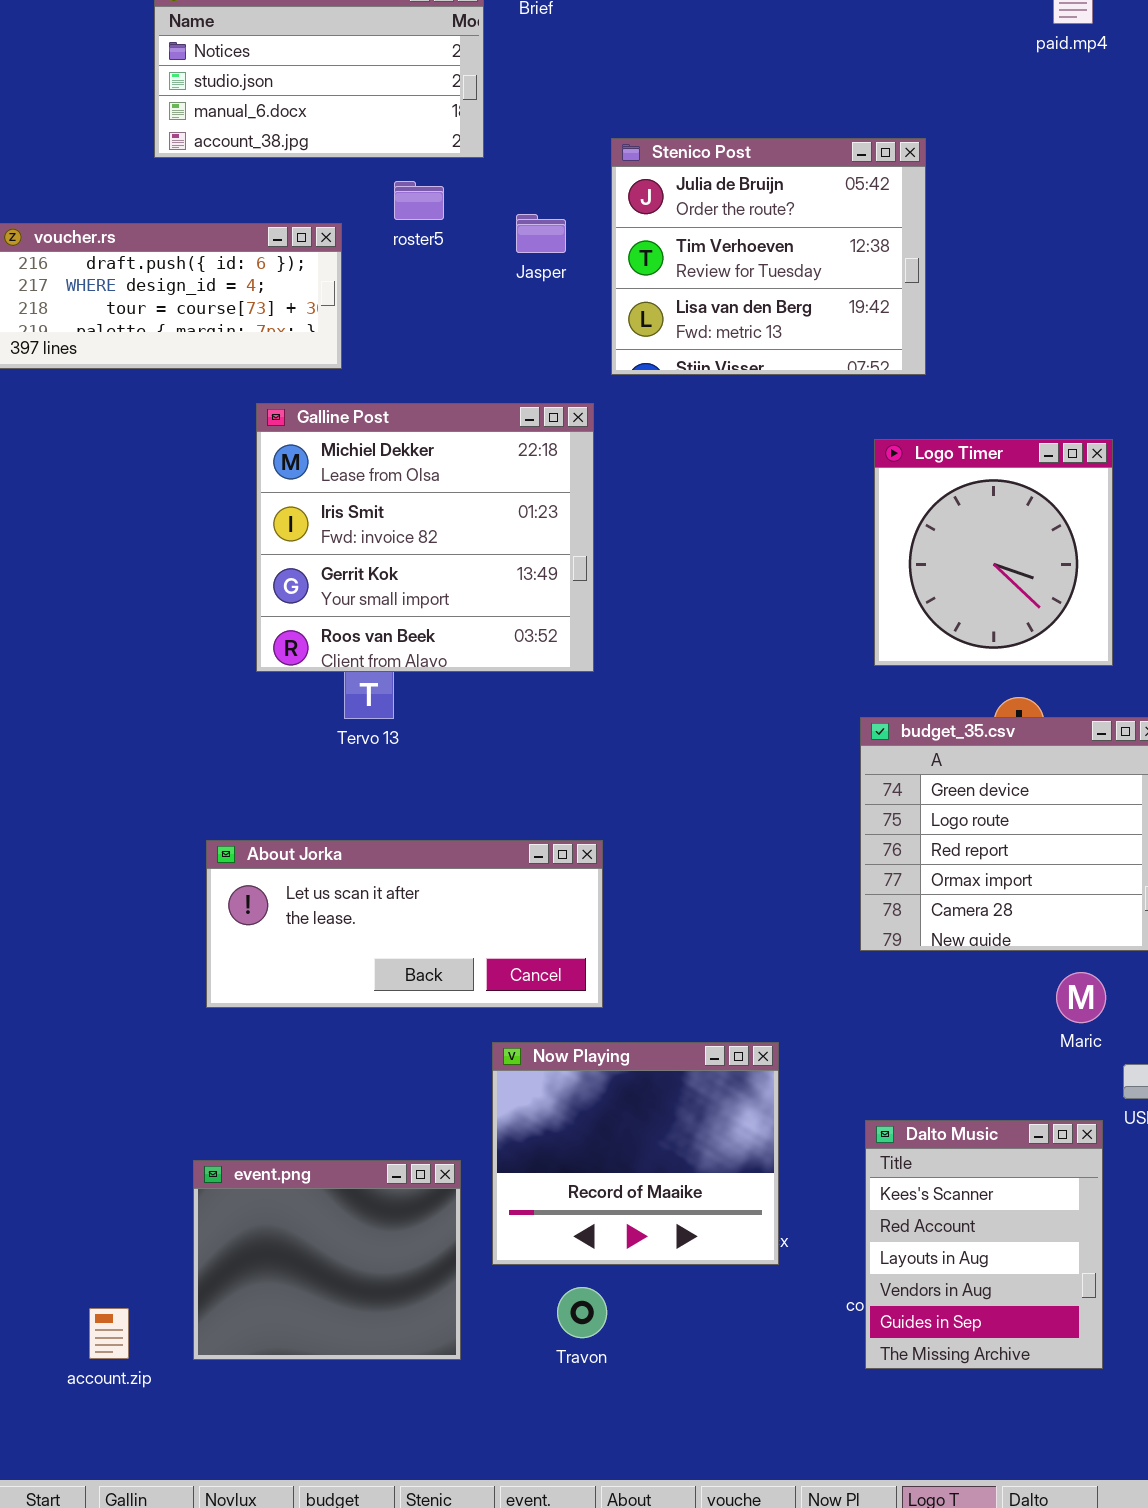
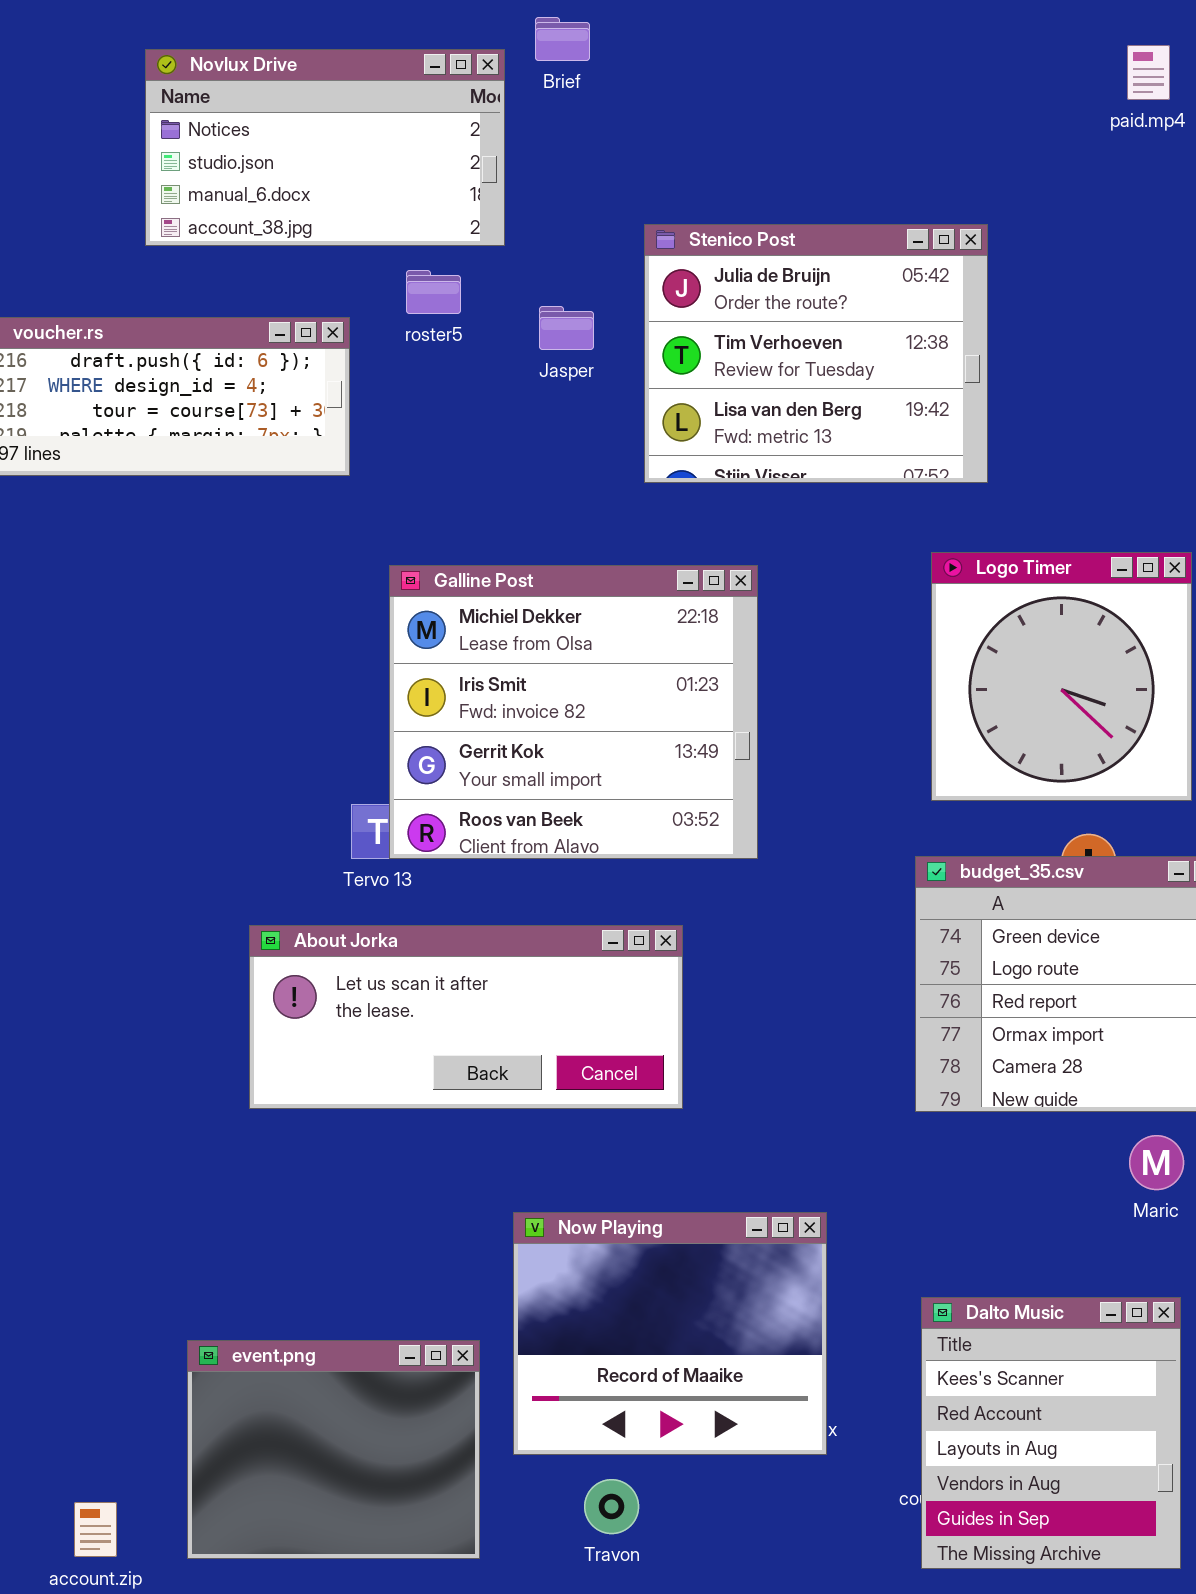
Galline Post: [256,403,594,672] -> [389,565,758,859], moved
About Jorka: [206,840,603,1008] -> [249,925,683,1109], moved

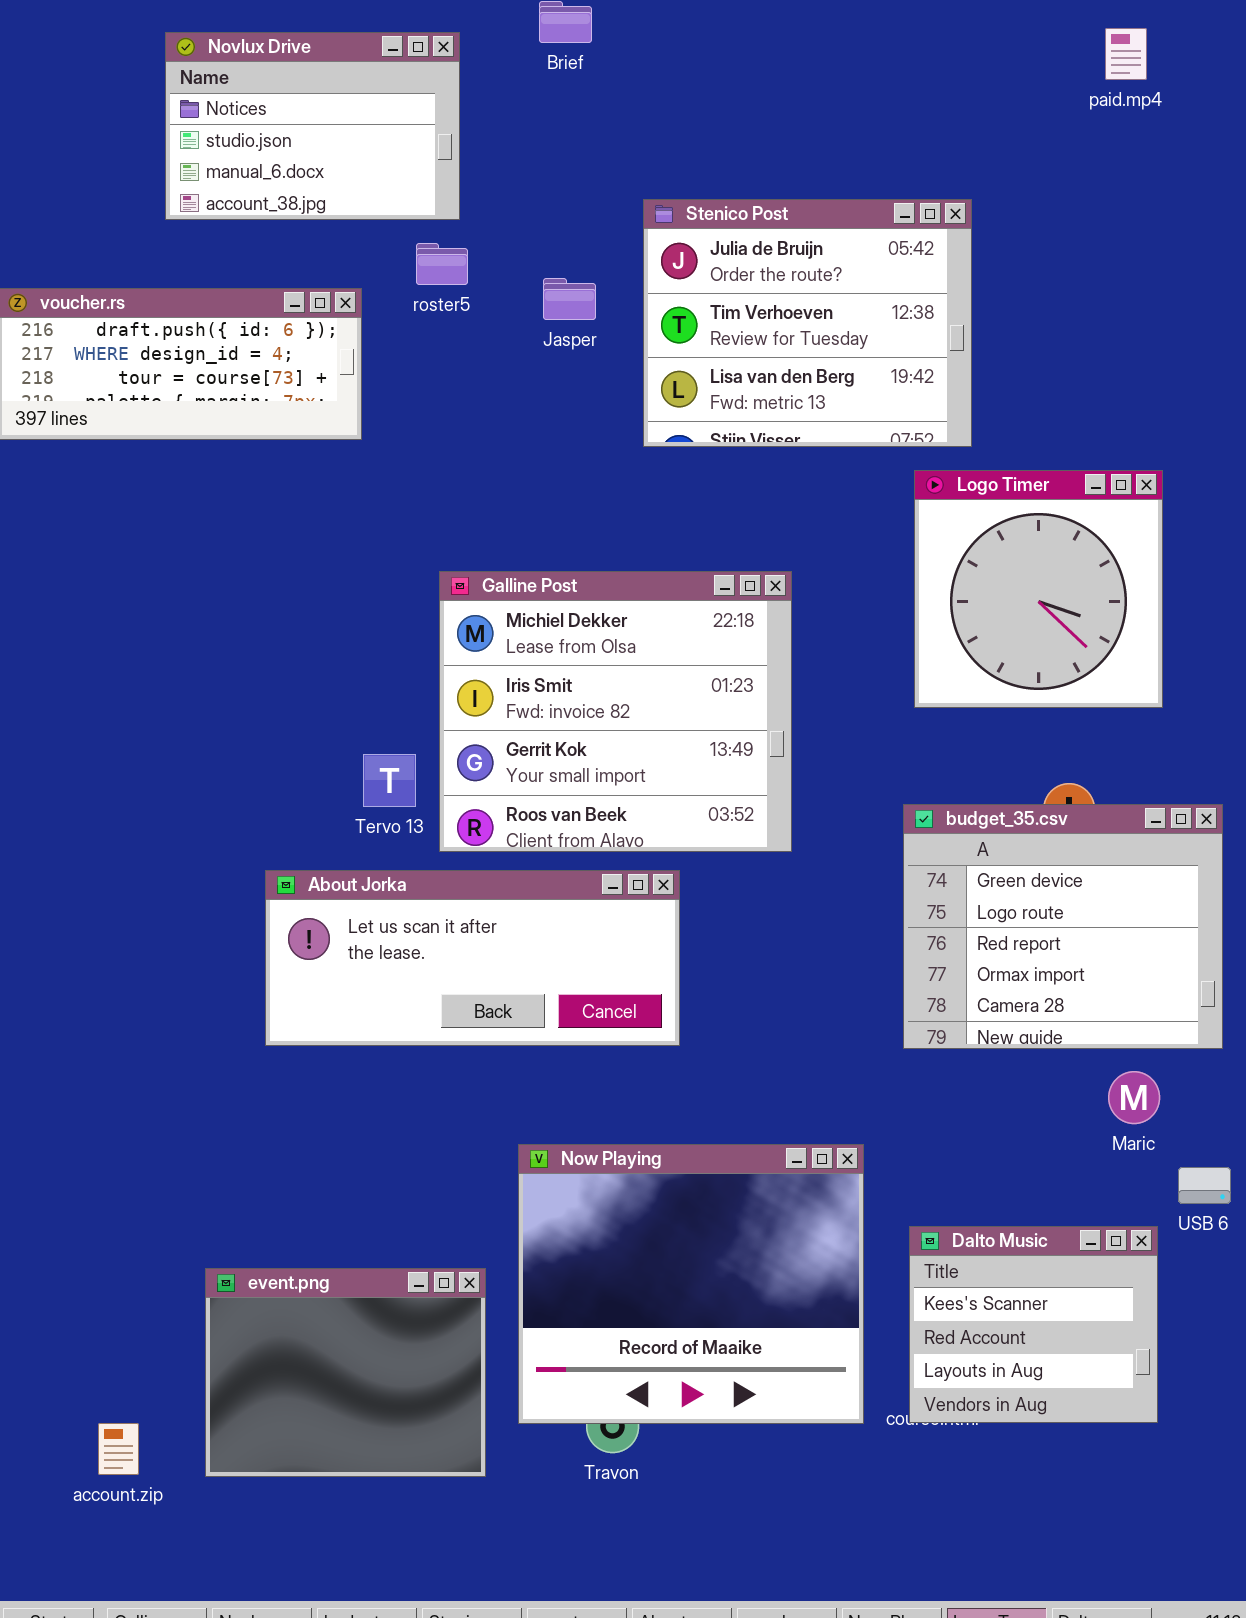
Novlux Drive: [145,49,505,246] -> [165,32,460,220], resized
Logo Timer: [931,552,1192,801] -> [914,470,1163,708], moved
Galline Post: [389,565,758,859] -> [439,571,792,852], moved
Now Playing: [513,1212,827,1455] -> [518,1144,864,1424], resized
Dalto Music: [921,1297,1181,1569] -> [909,1226,1158,1423], resized

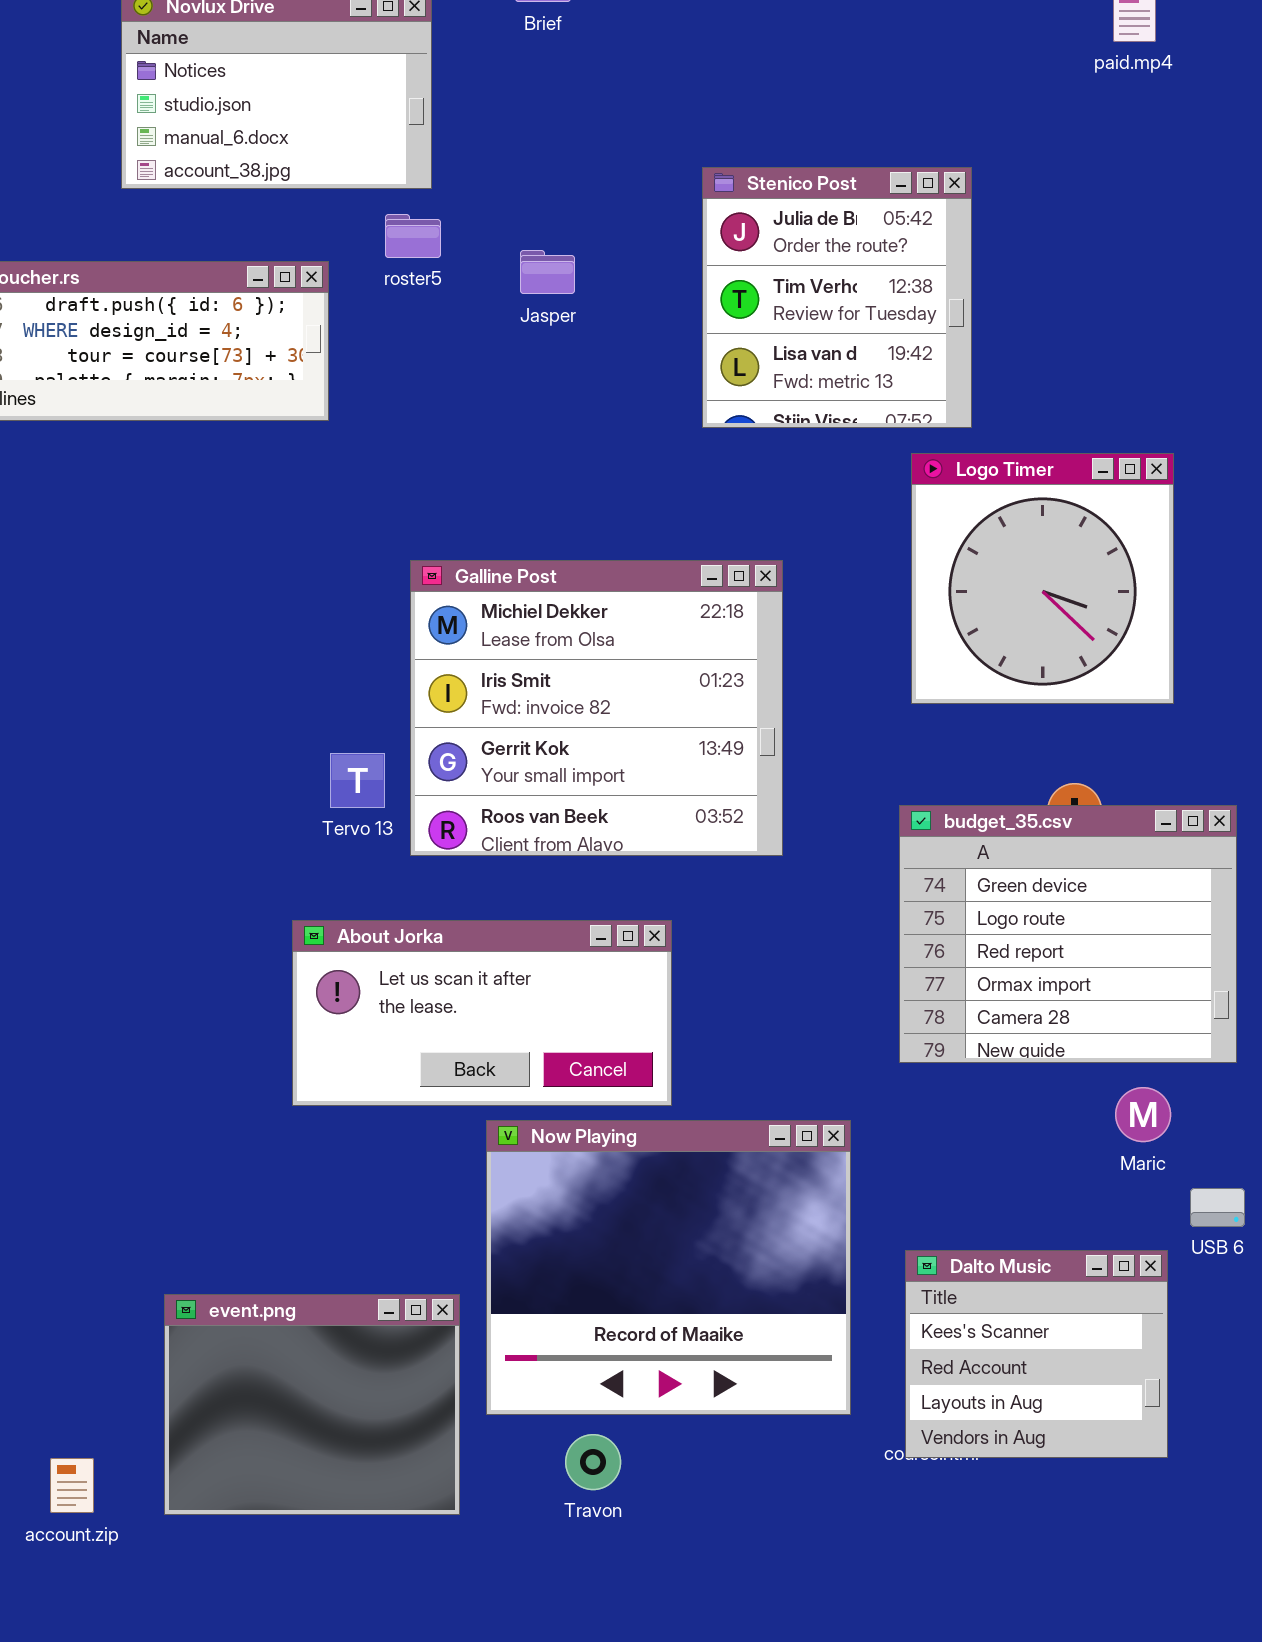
Stenico Post: [643,199,972,447] -> [702,167,972,428], resized
About Jorka: [265,870,680,1046] -> [292,920,672,1106], moved, resized
Now Playing: [518,1144,864,1424] -> [486,1120,851,1415], moved

